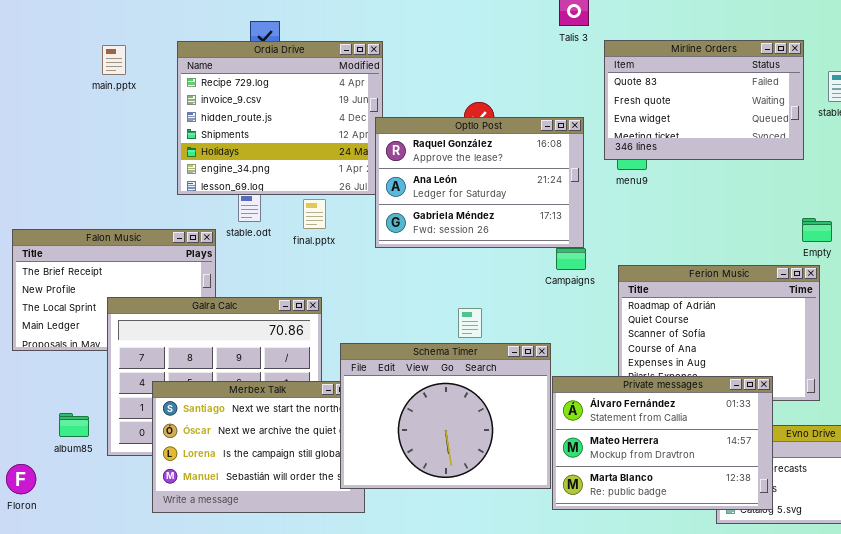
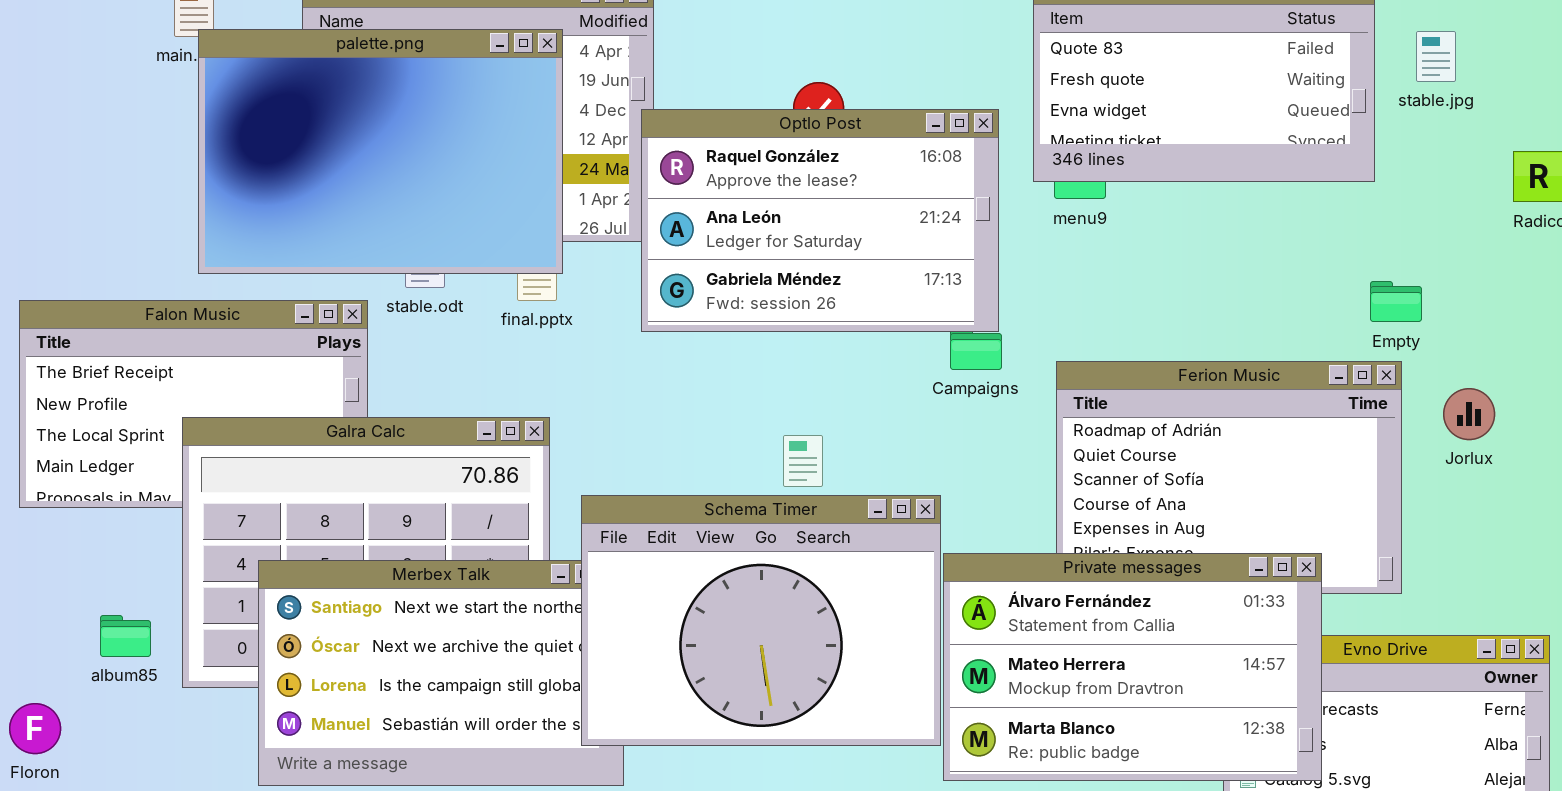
palette.png: none -> [198,29,563,274], opened

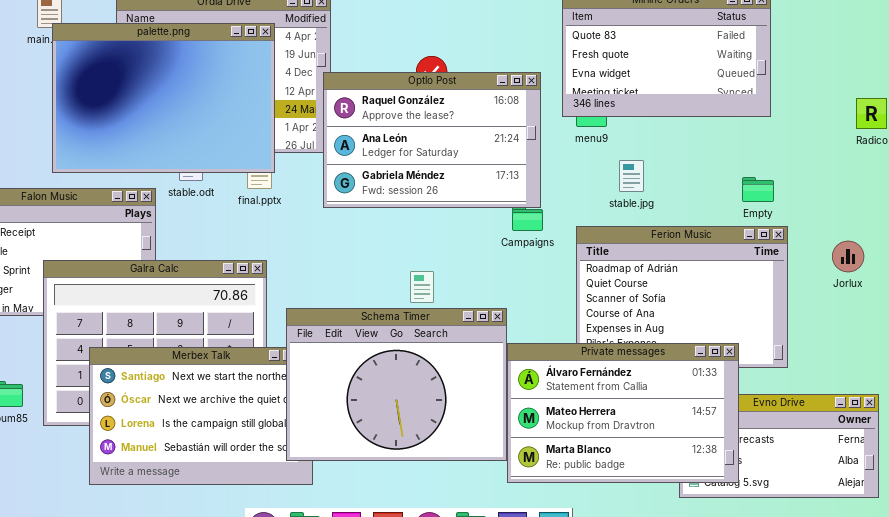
stable.jpg: [1416,31,1456,82] -> [619,160,644,192], moved
Empty: [1370,281,1422,322] -> [742,177,774,202], moved
Jorlux: [1443,388,1495,440] -> [832,241,864,272], moved

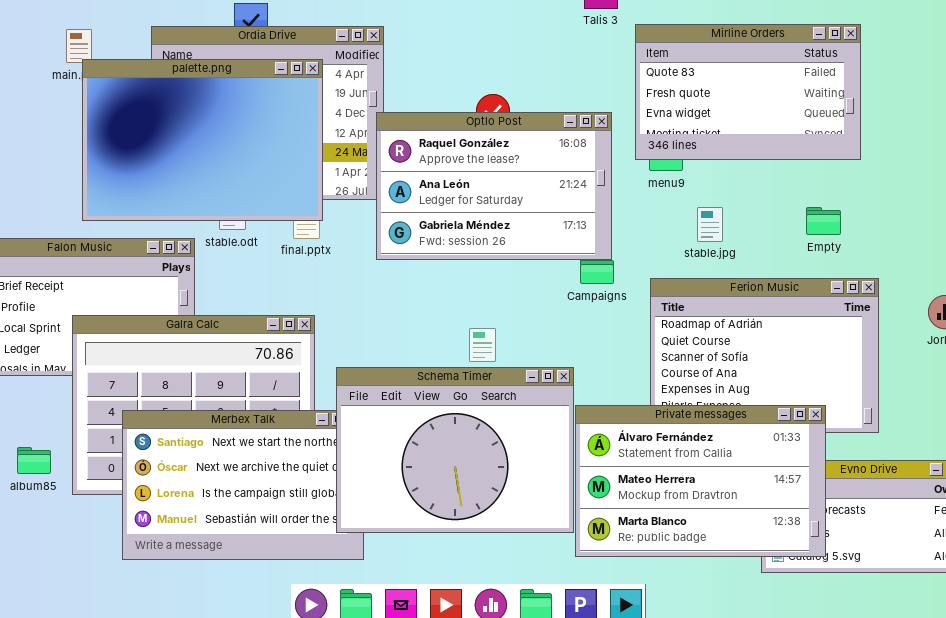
Empty: [742,177,774,202] -> [806,207,841,235], moved

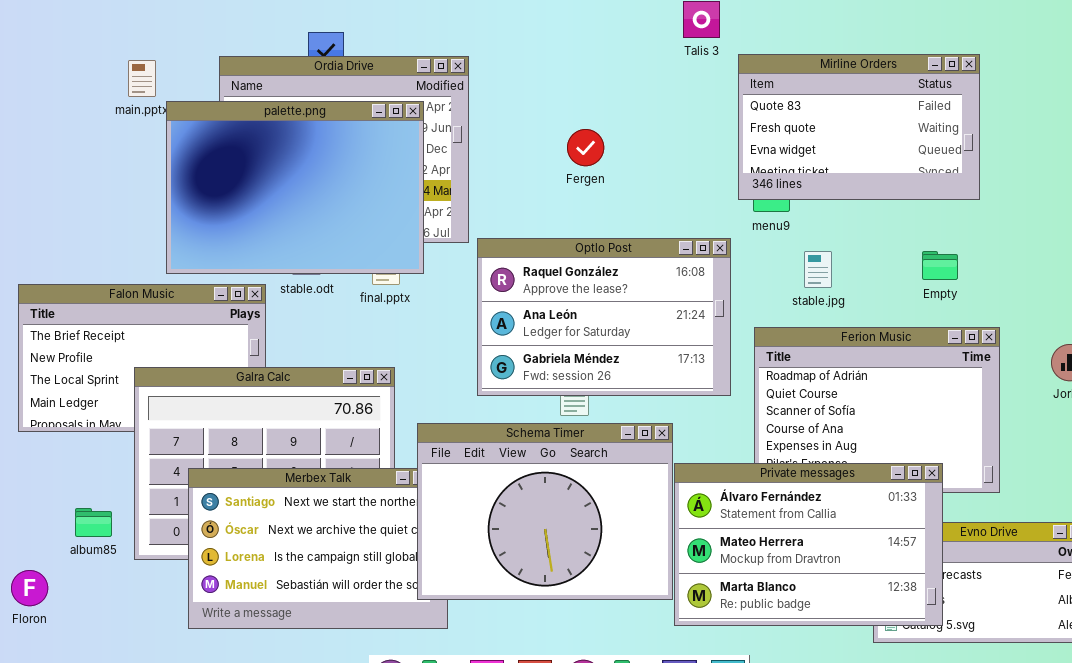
palette.png: [82,59,323,221] -> [166,101,424,274], moved
Optlo Post: [376,112,612,260] -> [477,238,731,396], moved

